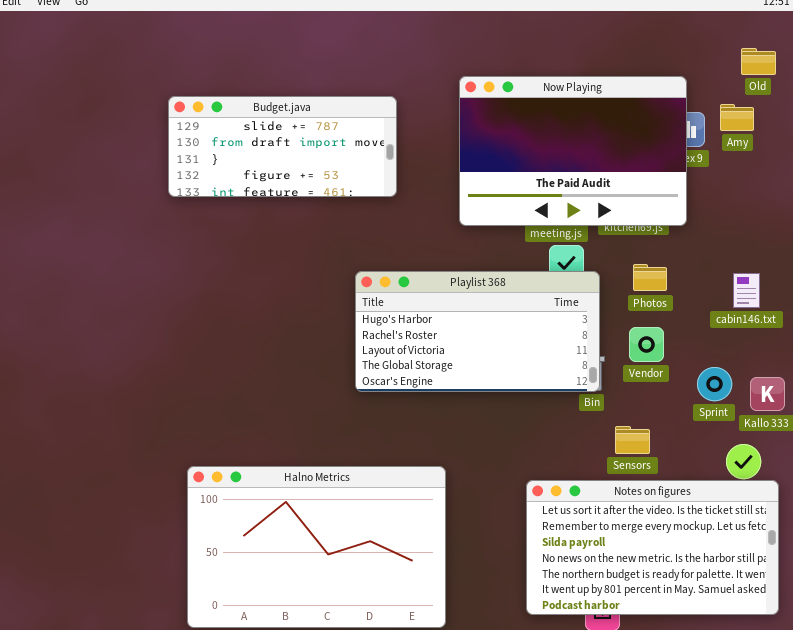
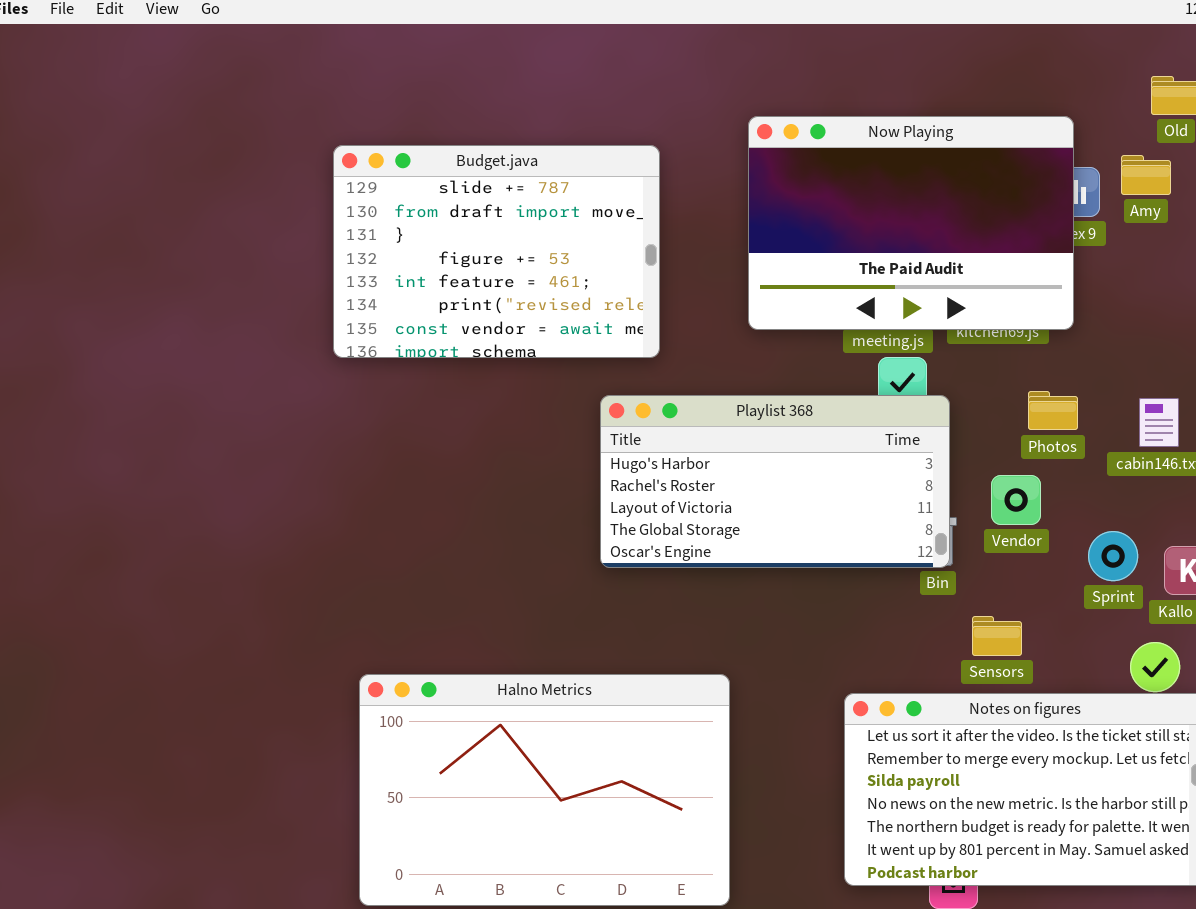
Budget.java: [168,96,397,197] -> [333,145,660,358], resized
Photos: [633,264,667,291] -> [1028,391,1078,430], moved

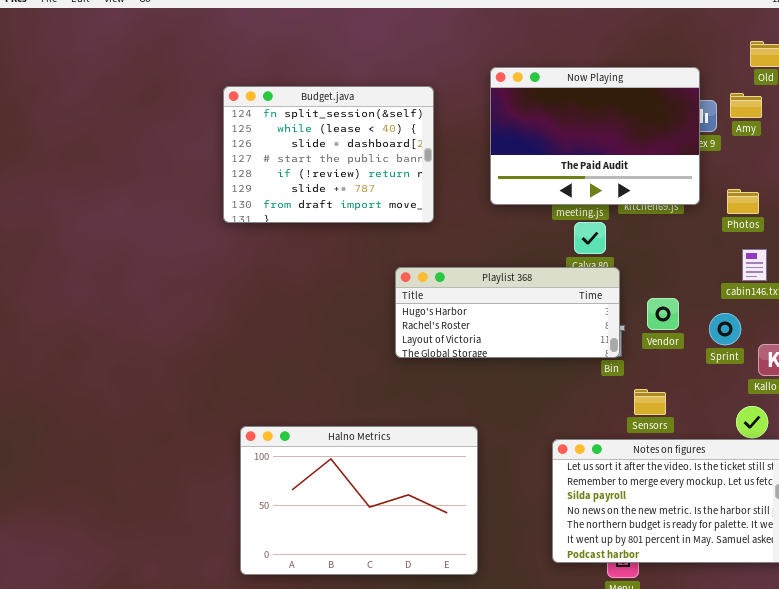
Budget.java: [333,145,660,358] -> [223,86,434,223], scrolled up 5 rows
Photos: [1028,391,1078,430] -> [727,189,759,214], moved
Playlist 368: [600,395,950,568] -> [395,267,620,358], resized
Sprint: [1088,531,1138,581] -> [709,313,741,345], moved

